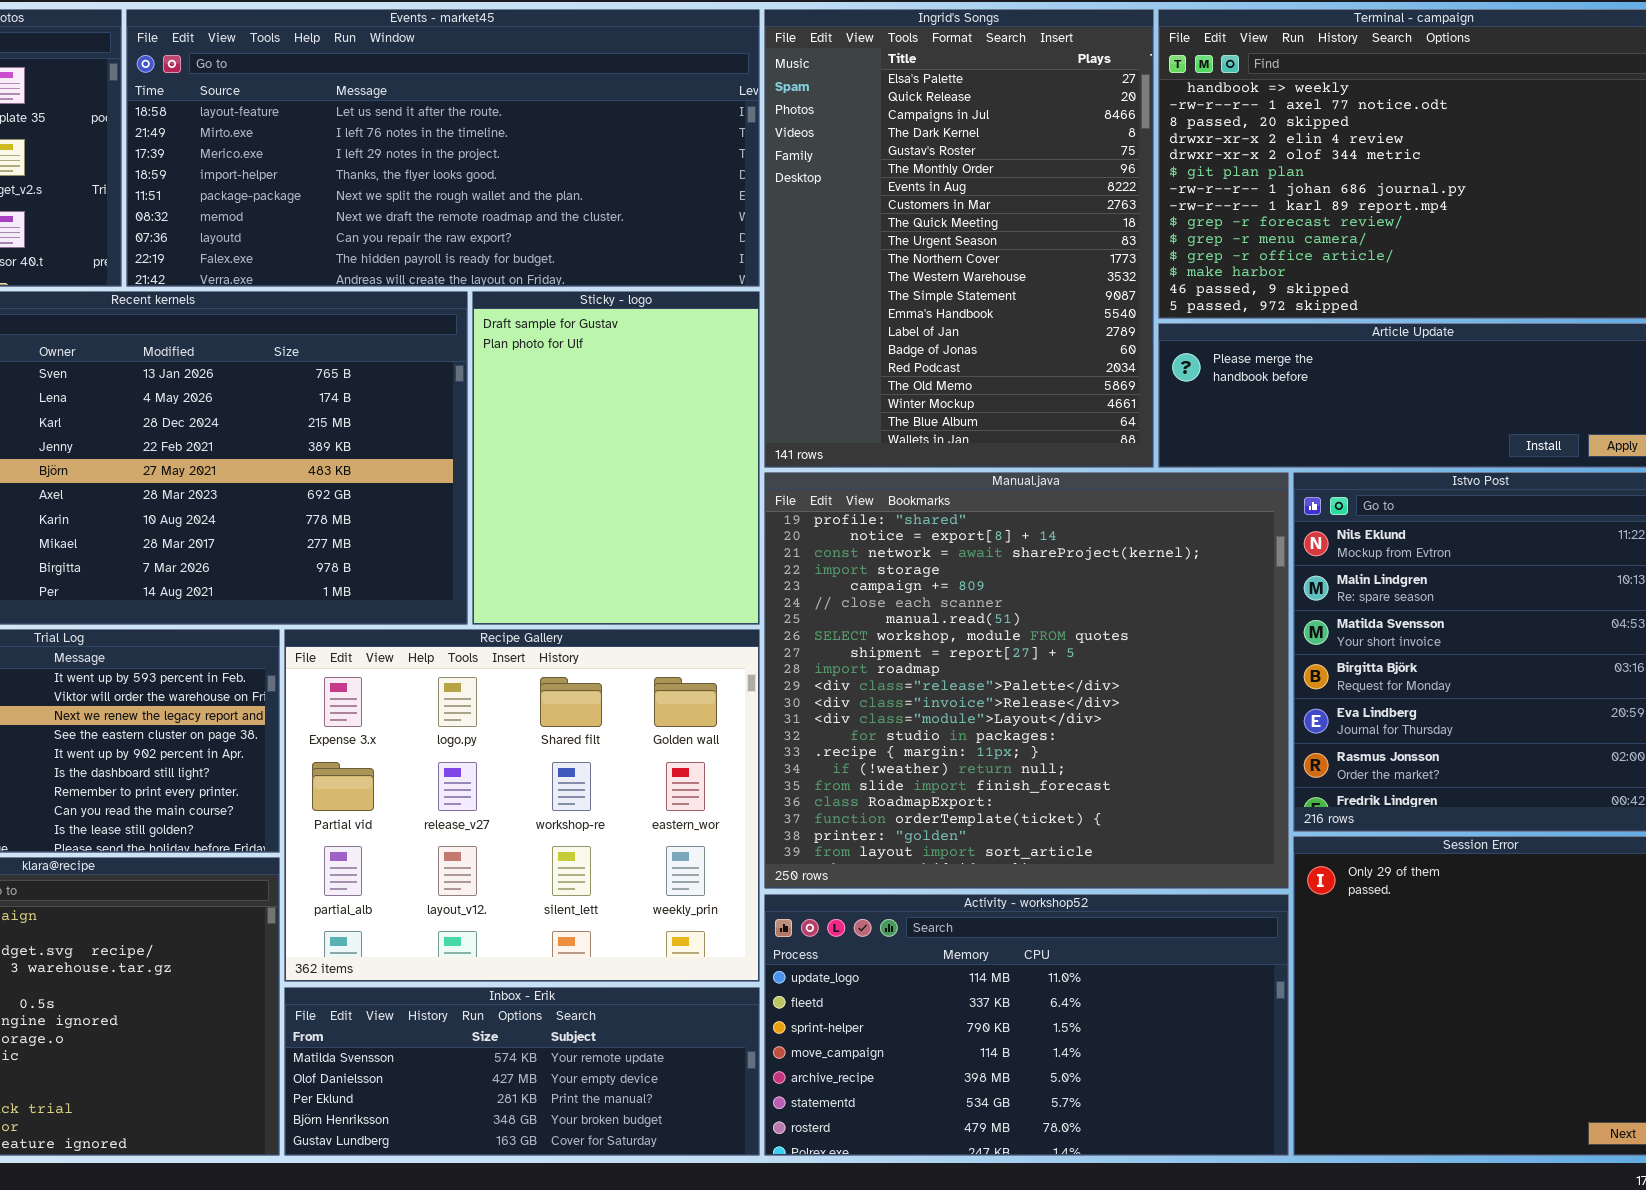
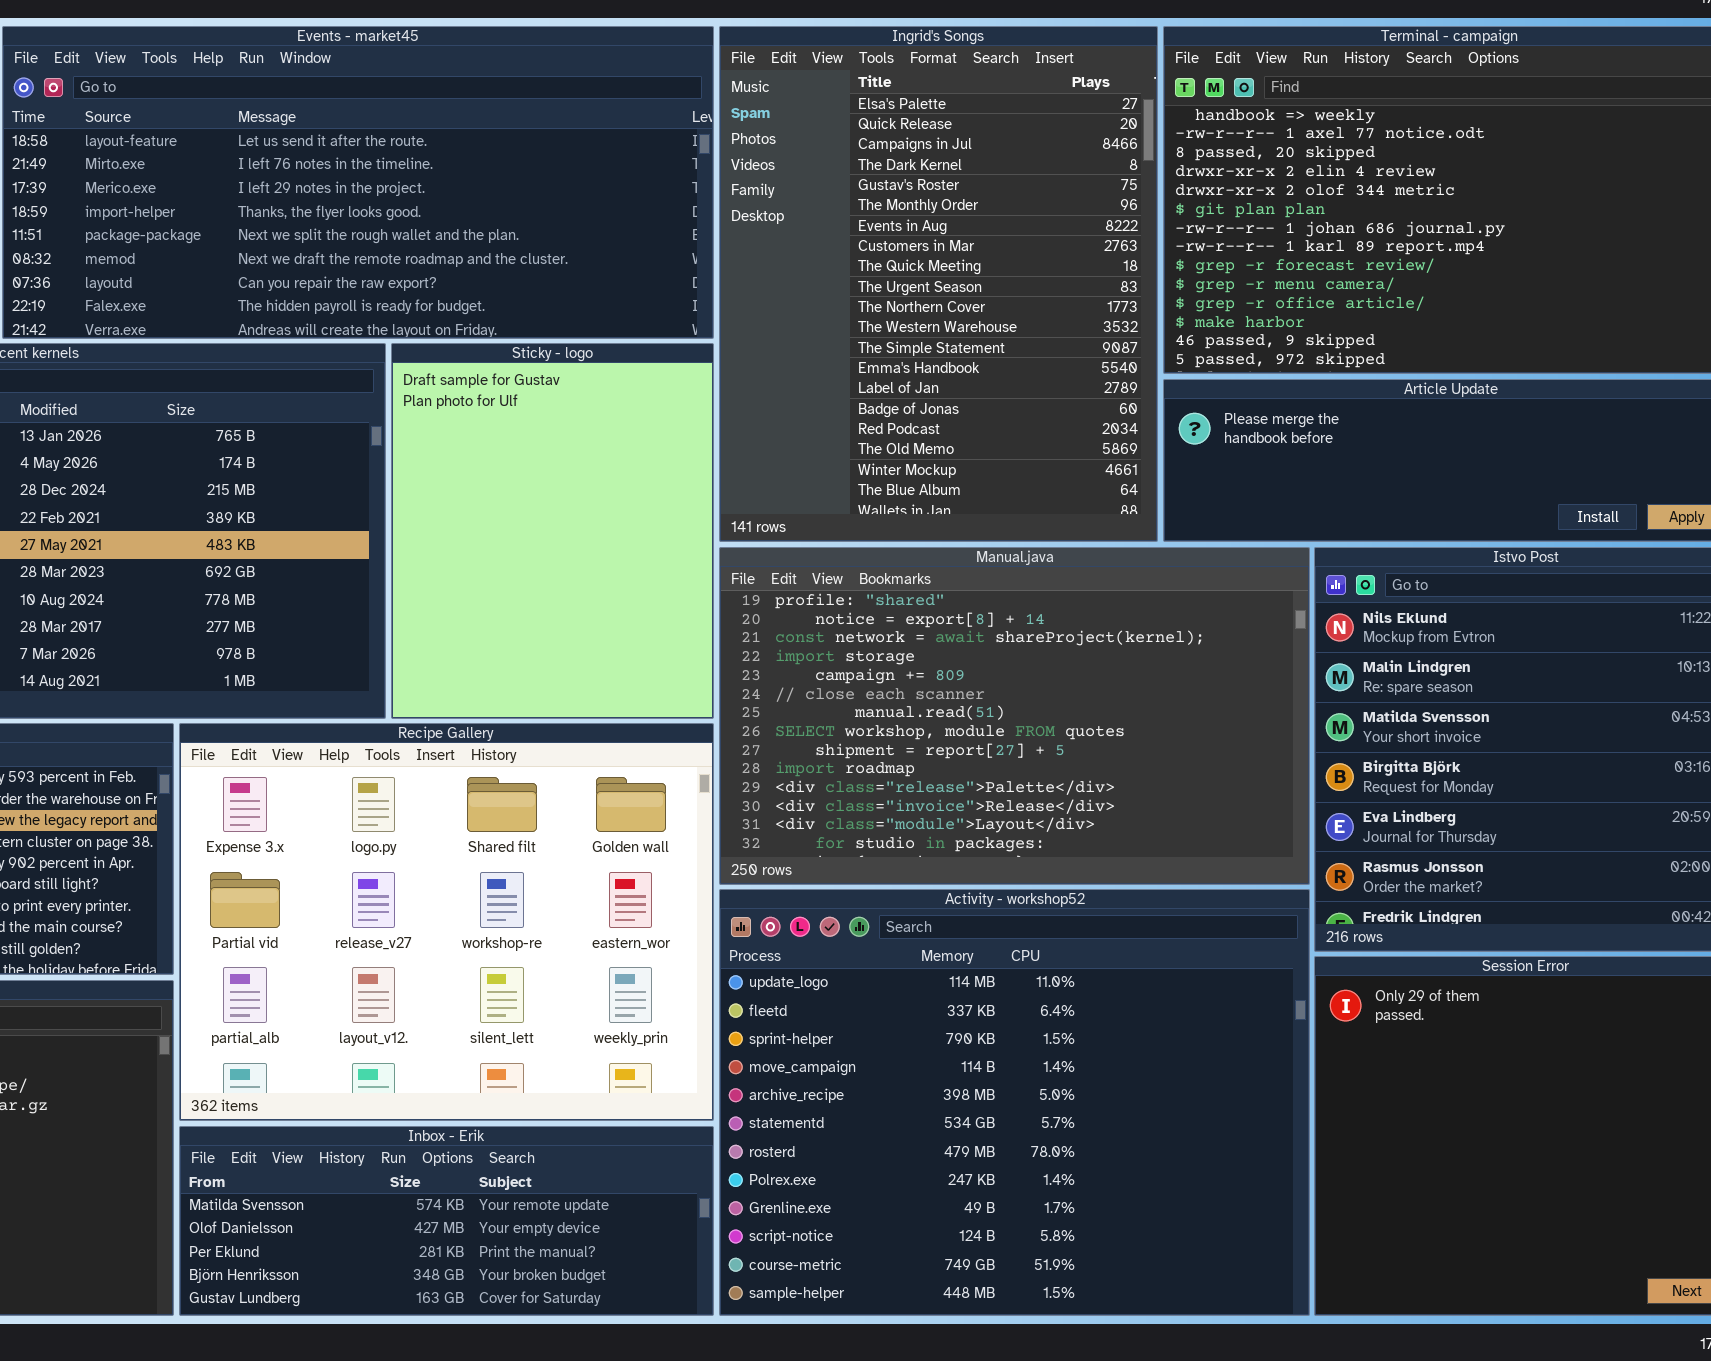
Manual.java: [764,472,1289,889] -> [719,547,1310,885], resized
Activity - workshop52: [764,894,1289,1156] -> [719,889,1310,1316], resized

